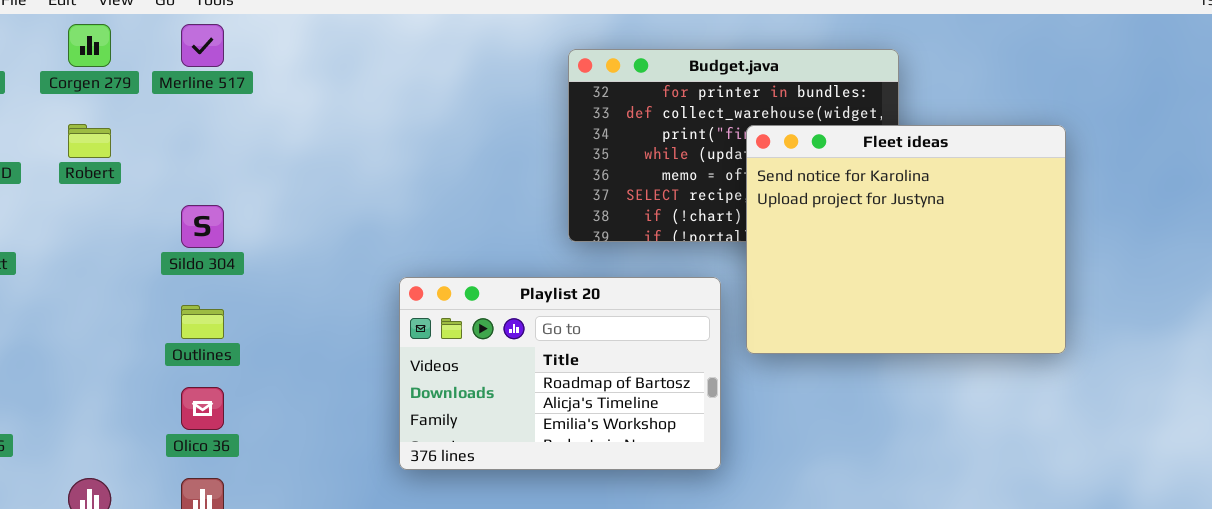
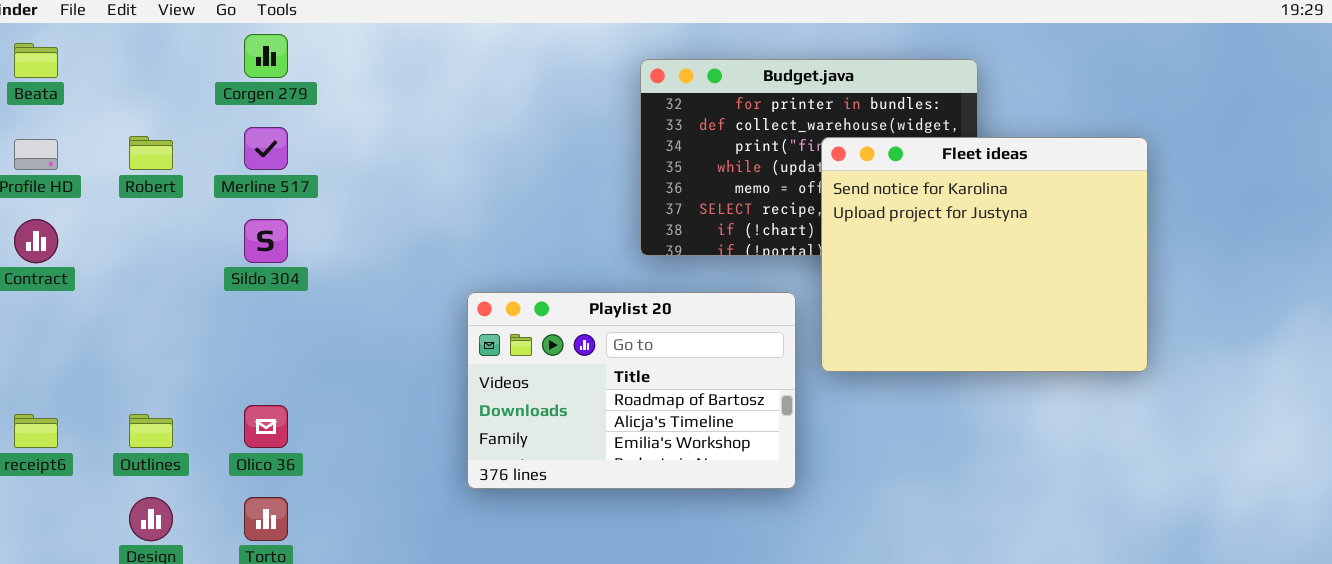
Corgen 279: [68,24,111,67] -> [244,34,288,78], moved
Merline 517: [181,24,224,67] -> [244,127,288,170], moved
Outlines: [181,305,224,339] -> [129,414,173,448], moved

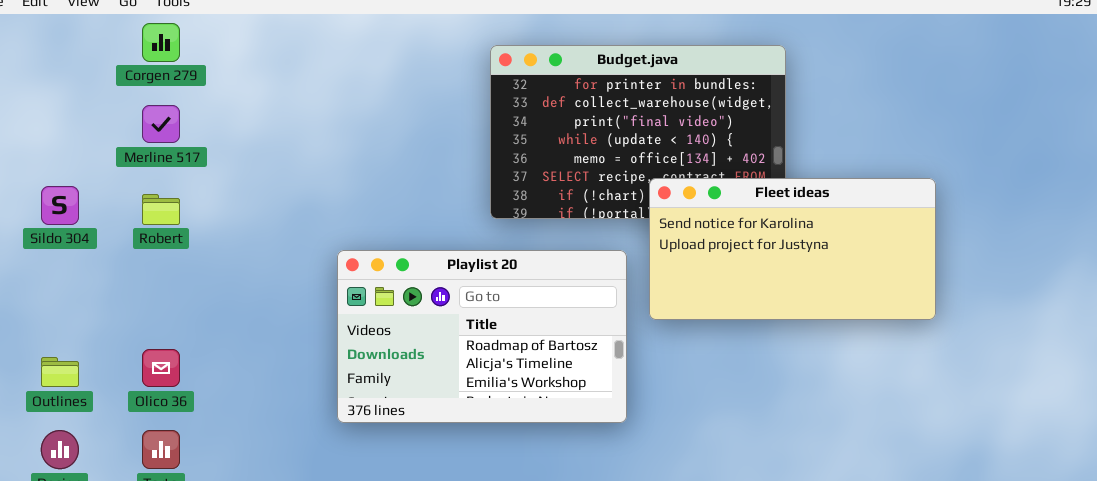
Robert: [129,136,173,170] -> [142,194,180,225], moved
Fleet ideas: [821,137,1148,372] -> [649,178,936,320], resized
Sildo 304: [244,219,288,263] -> [41,186,79,225], moved

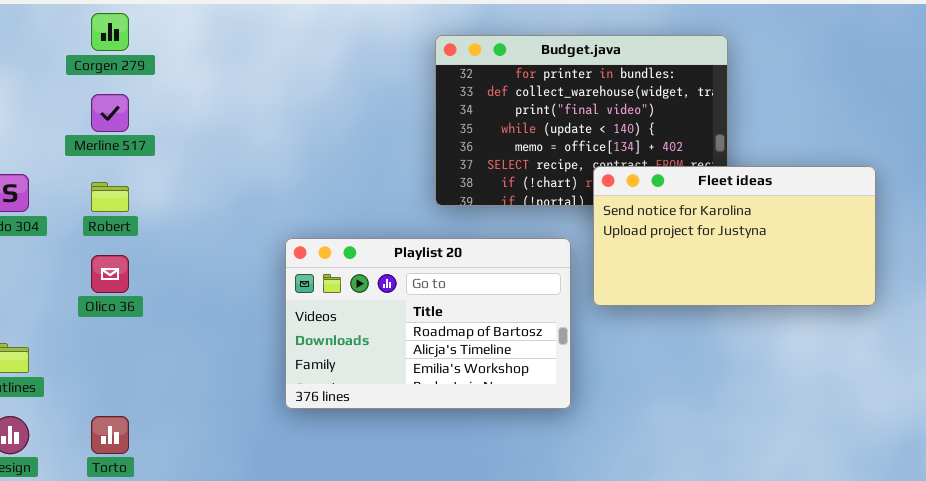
Olico 36: [142,349,180,387] -> [91,255,129,293], moved

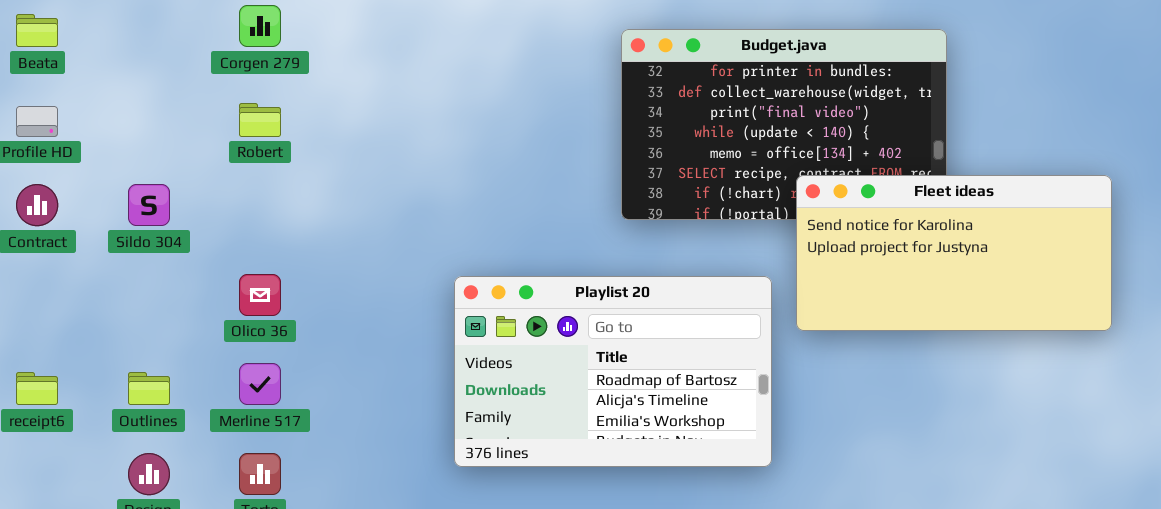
Merline 517: [91,94,129,132] -> [239,363,281,405], moved
Robert: [91,182,129,212] -> [239,103,281,137], moved
Playlist 20: [285,238,571,409] -> [454,276,772,467], moved

